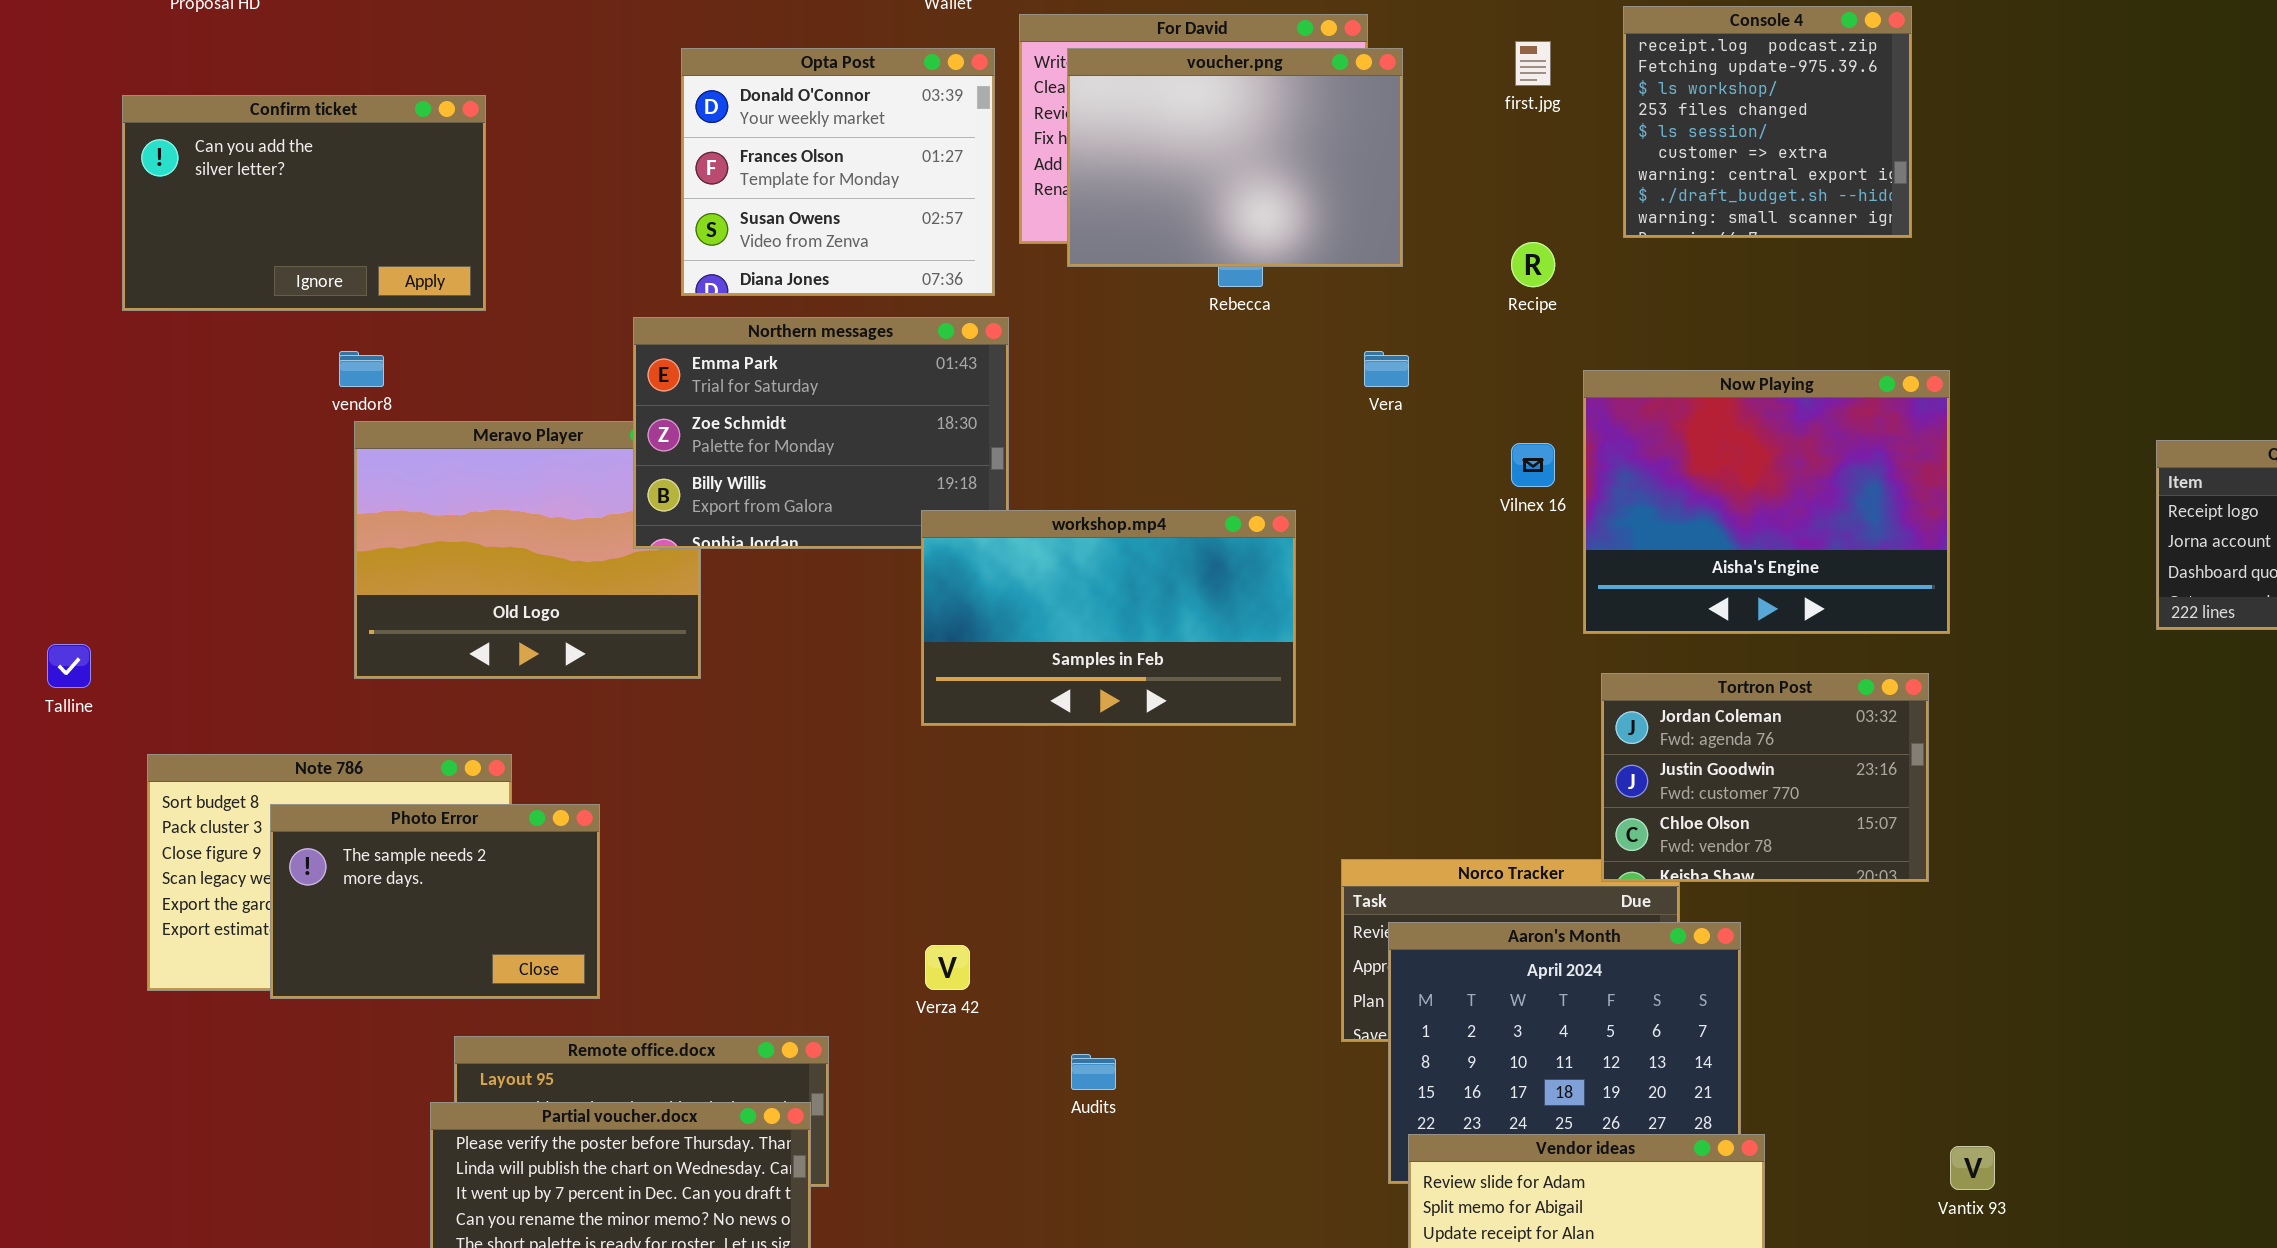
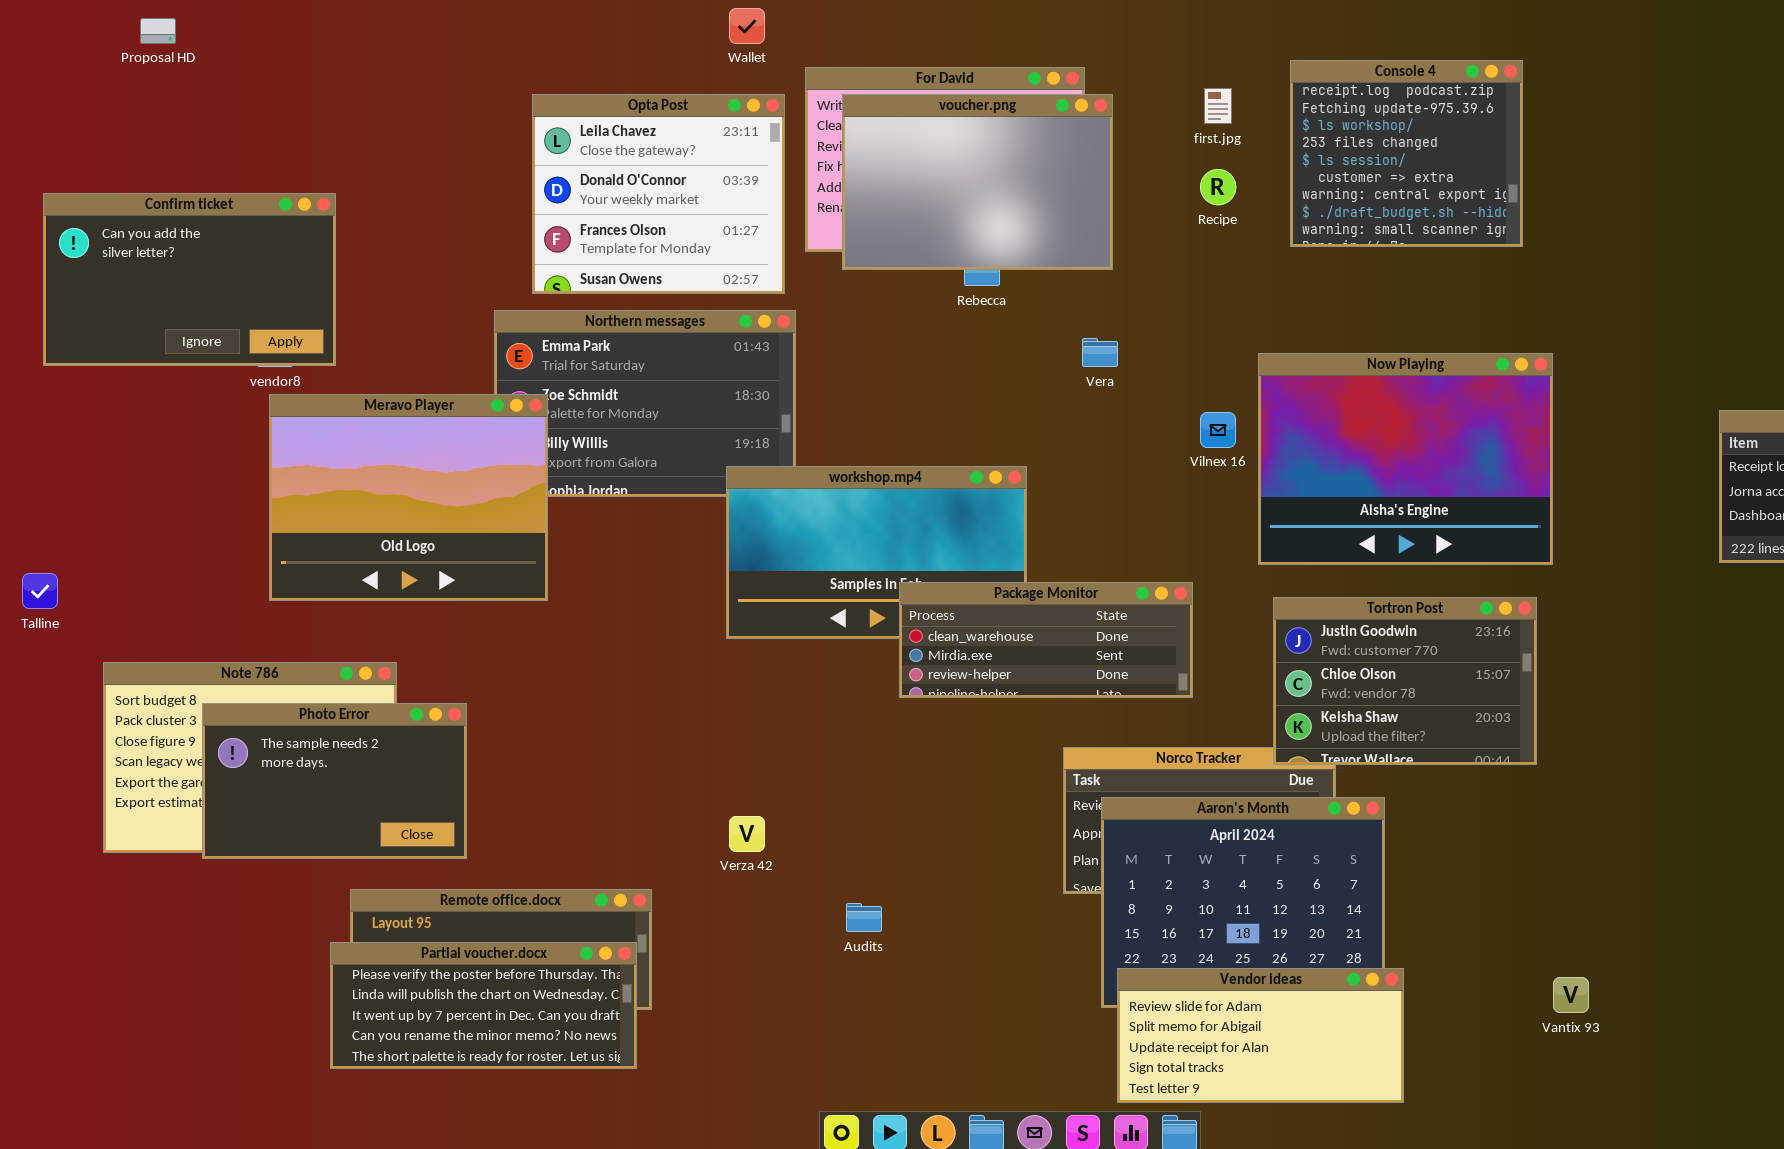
Opta Post: [681,48,995,296] -> [532,94,785,294], scrolled up 1 row
Confirm ticket: [122,95,486,311] -> [43,193,336,366], moved
Recipe: [1511,242,1555,287] -> [1200,169,1236,205], moved
Meravo Player: [354,421,701,679] -> [269,394,548,601], raised
Package Monitor: none -> [899,582,1193,698], opened
Tortron Post: [1601,673,1929,882] -> [1273,597,1537,765], scrolled down 1 row

